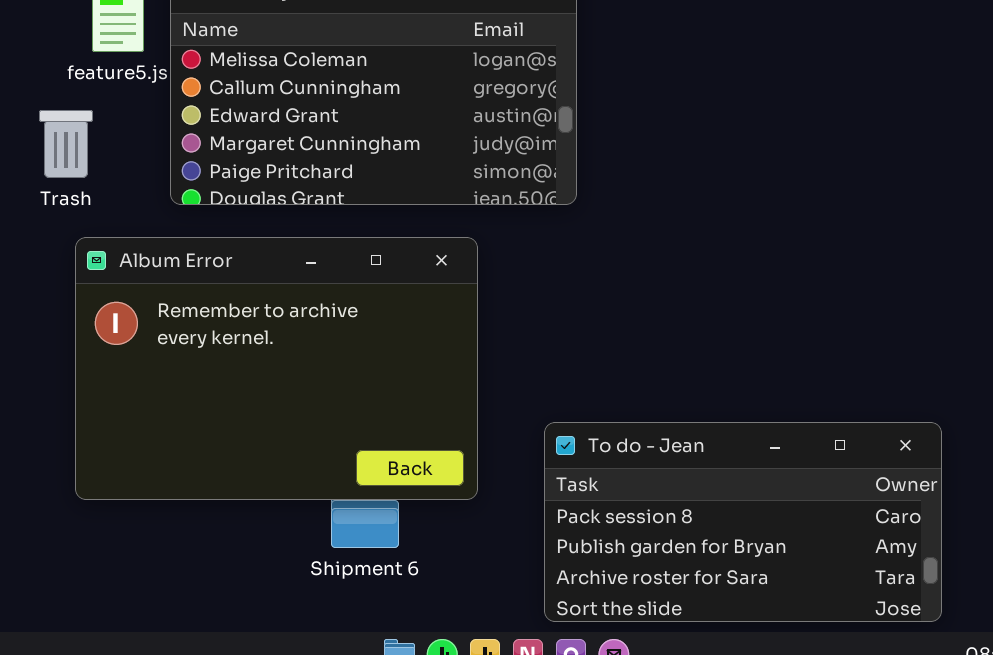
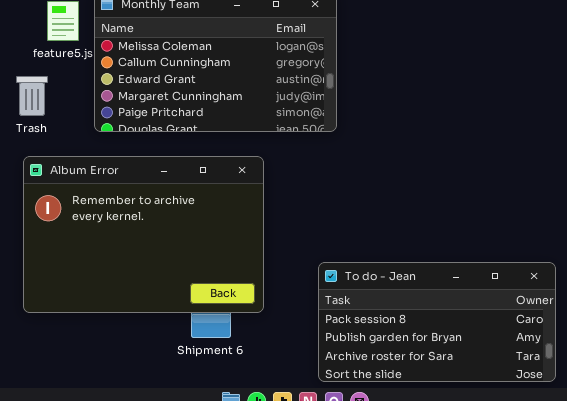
Album Error: [75,237,478,500] -> [23,156,264,313], moved

